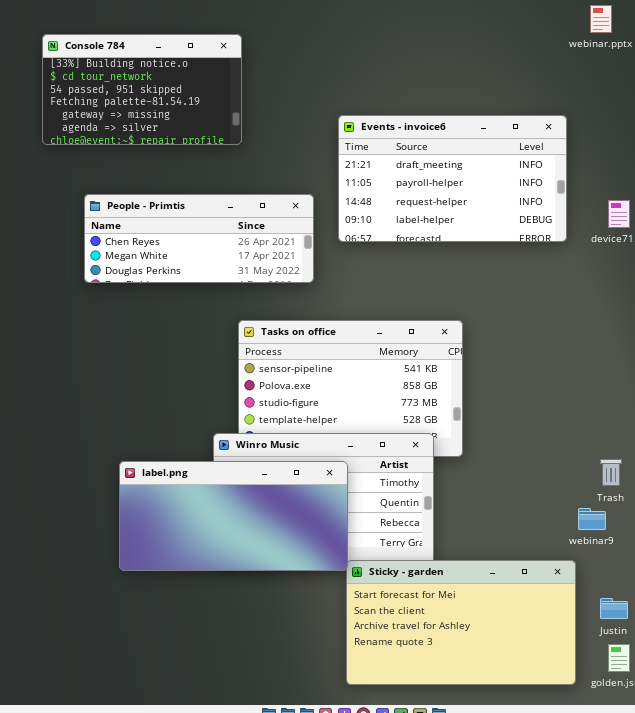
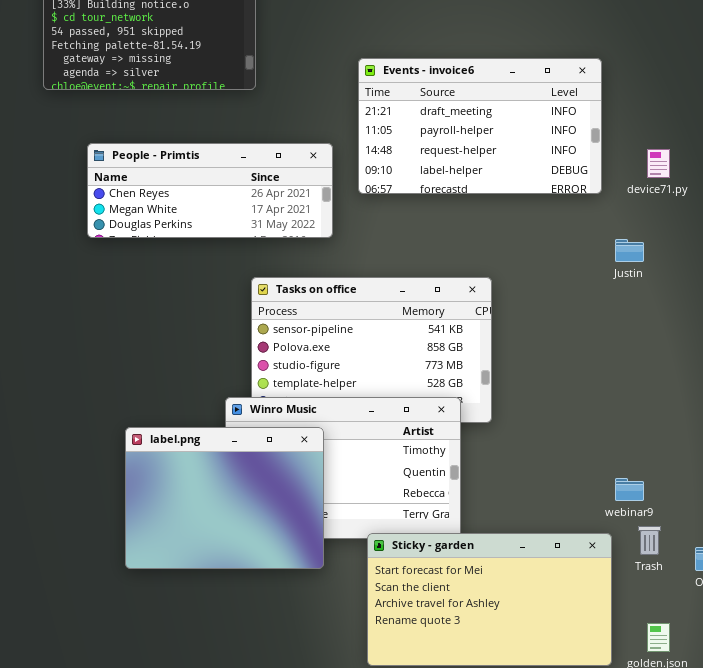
Trash: [600,459,622,486] -> [638,526,661,555], moved
label.png: [119,461,348,571] -> [125,427,324,569], resized
Justin: [600,598,628,619] -> [615,239,644,262], moved

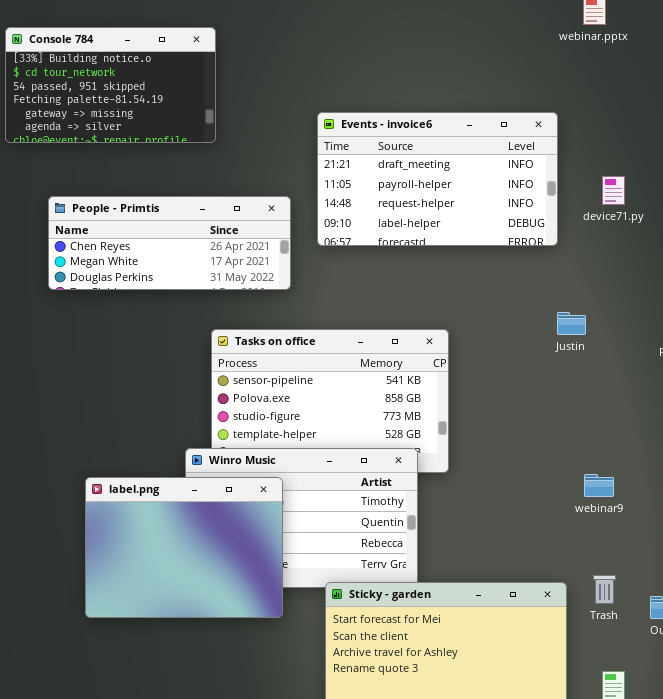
device71.py: [647,149,670,178] -> [602,176,625,205], moved
Justin: [615,239,644,262] -> [557,312,586,335], moved
webinar9: [615,478,644,501] -> [584,474,614,497], moved

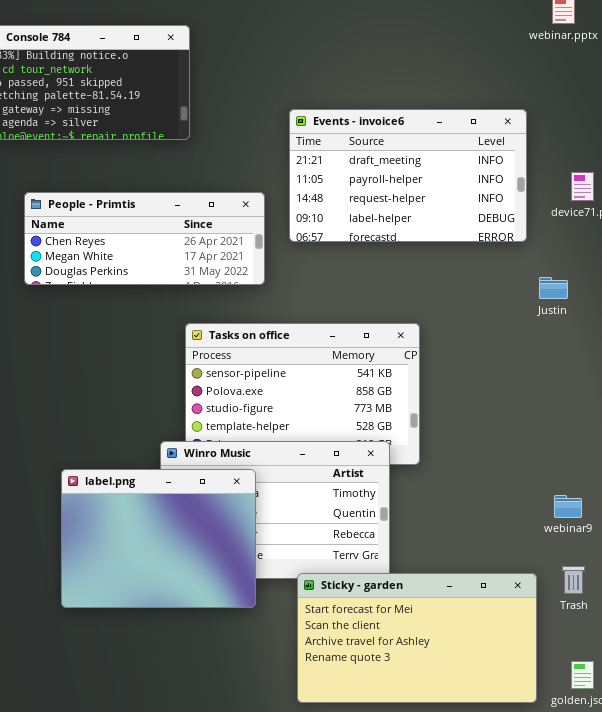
Justin: [557,312,586,335] -> [539,277,568,299], moved
webinar9: [584,474,614,497] -> [554,495,582,518], moved

